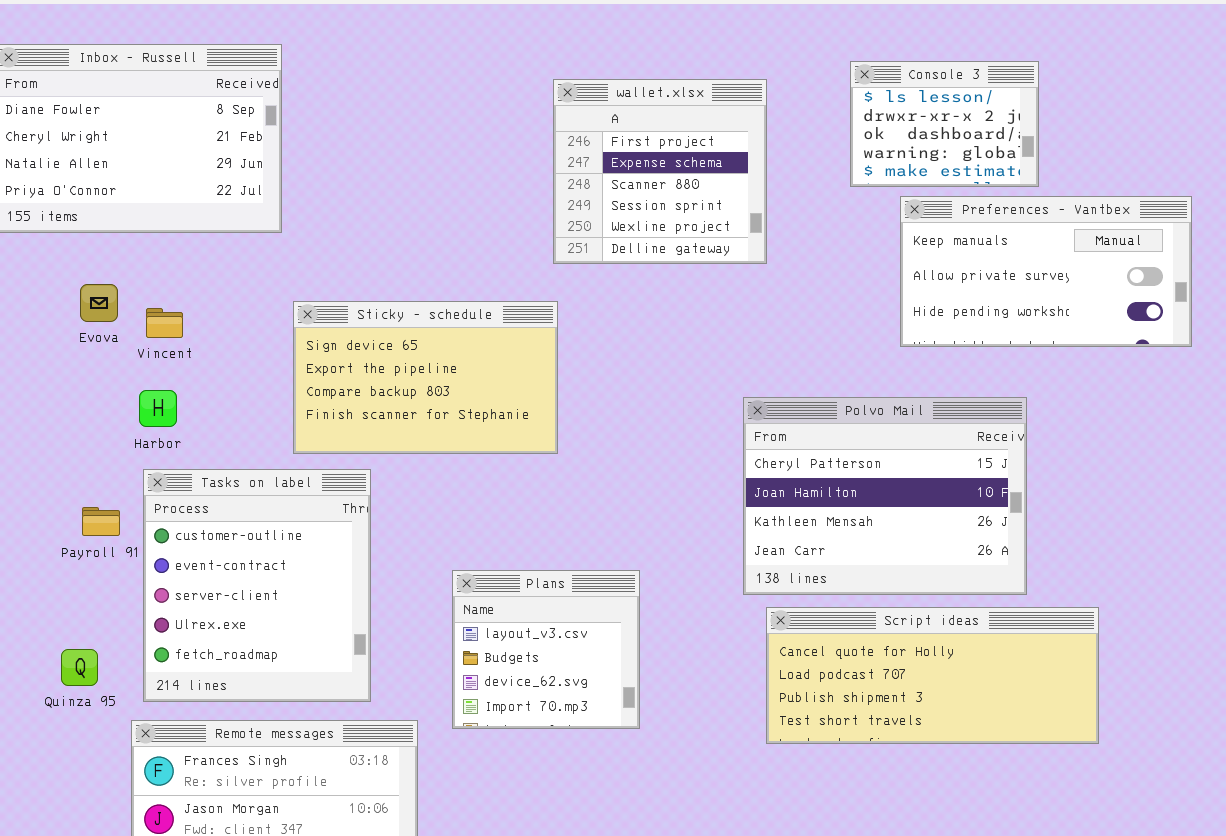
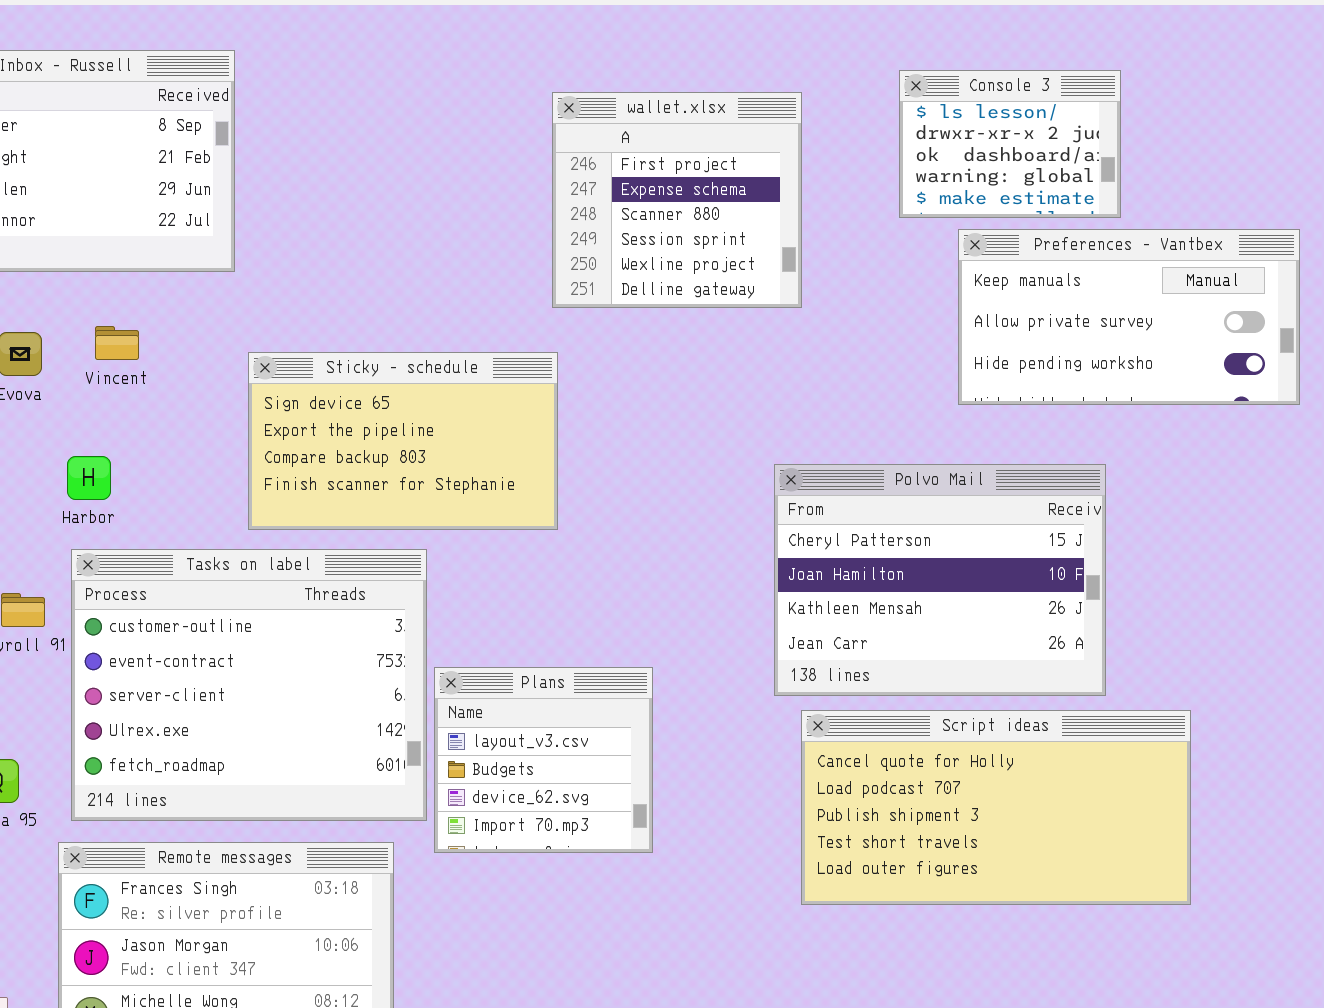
Vincent: [146,308,183,338] -> [95,326,139,360], moved
Tasks on label: [143,469,371,702] -> [71,549,427,821], resized
Script ideas: [766,607,1099,744] -> [801,710,1191,905], resized

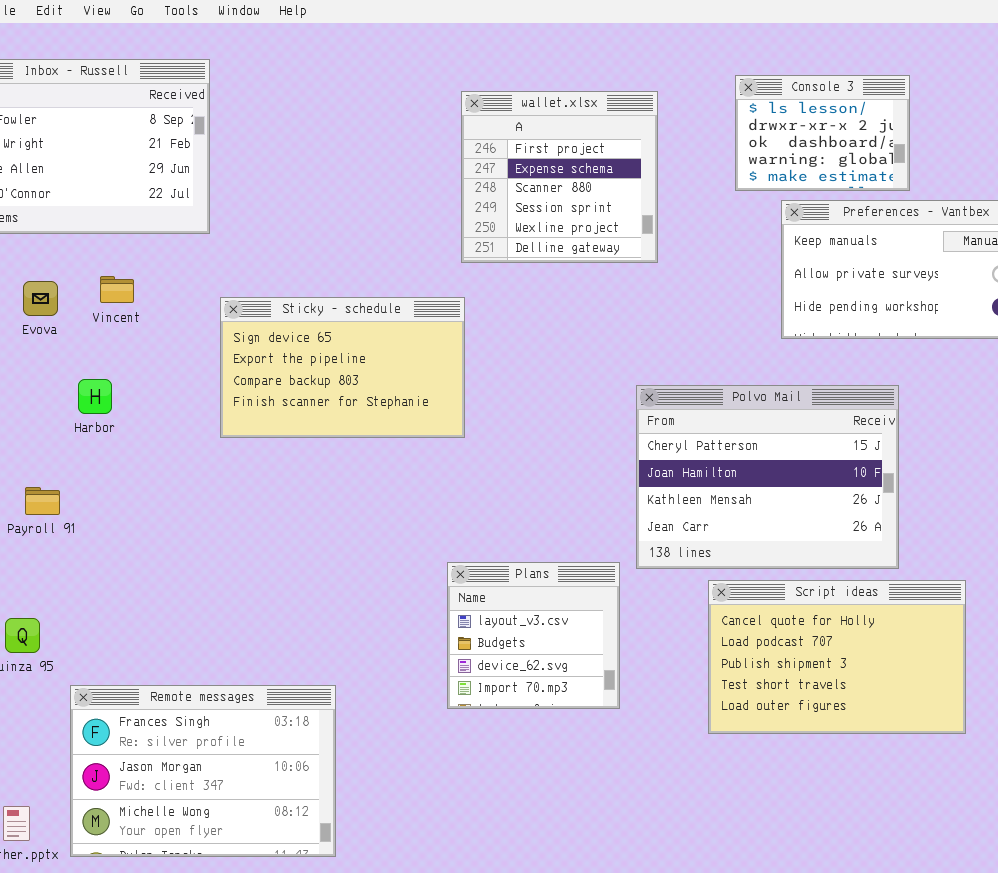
Tasks on label: [71,549,427,821] -> none, closed
Plans: [434,667,653,853] -> [447,562,620,709], moved
Script ideas: [801,710,1191,905] -> [708,580,966,734], resized

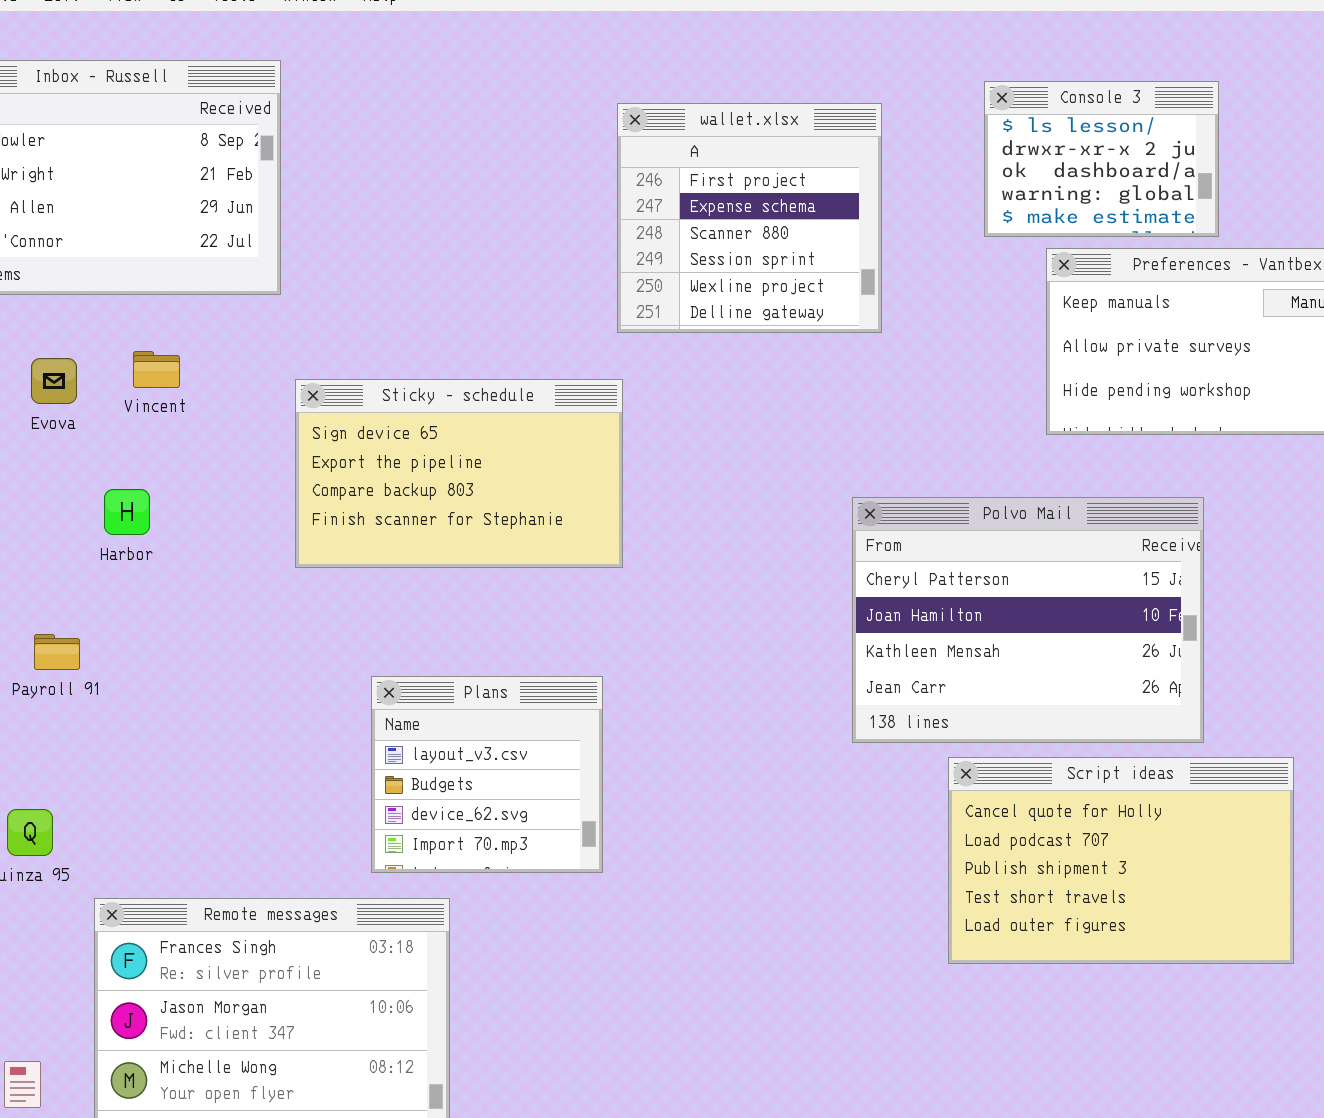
Plans: [447,562,620,709] -> [371,676,603,873], moved

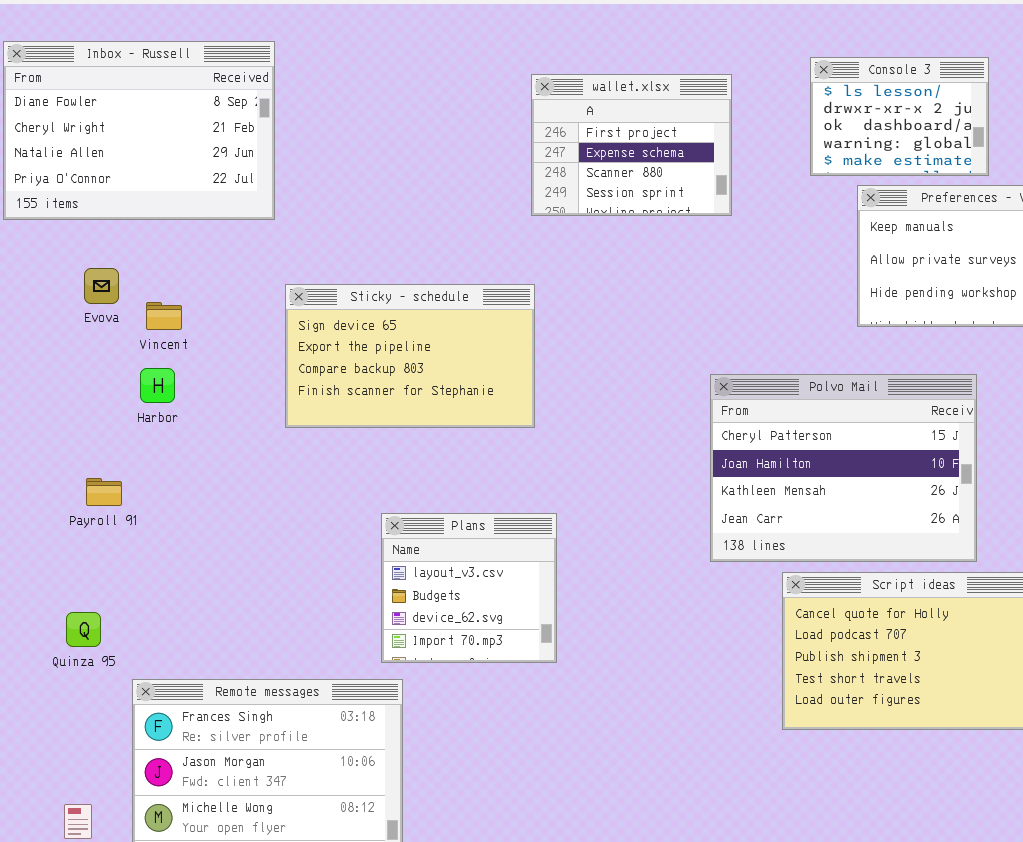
wallet.xlsx: [617,103,882,333] -> [531,74,732,216], resized
Vincent: [133,351,180,388] -> [146,302,182,330], moved
Plans: [371,676,603,873] -> [381,513,557,663], moved

